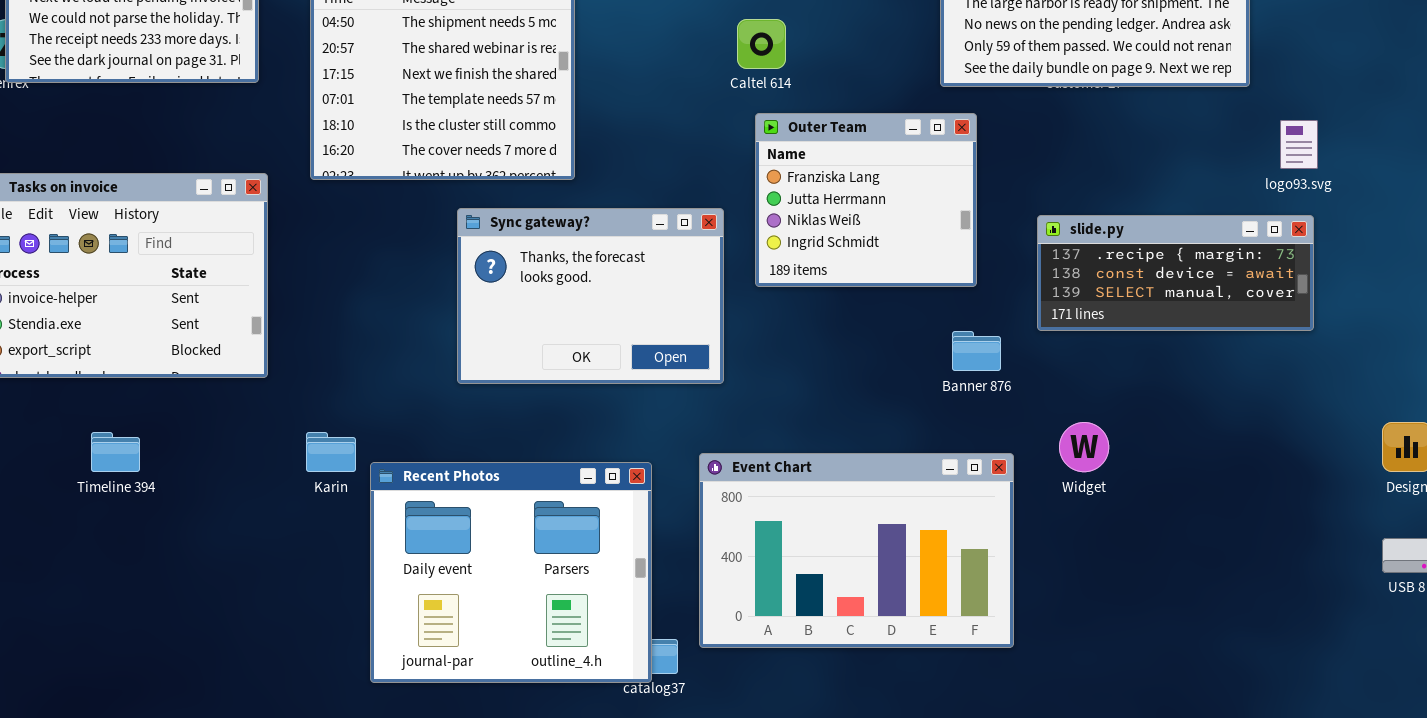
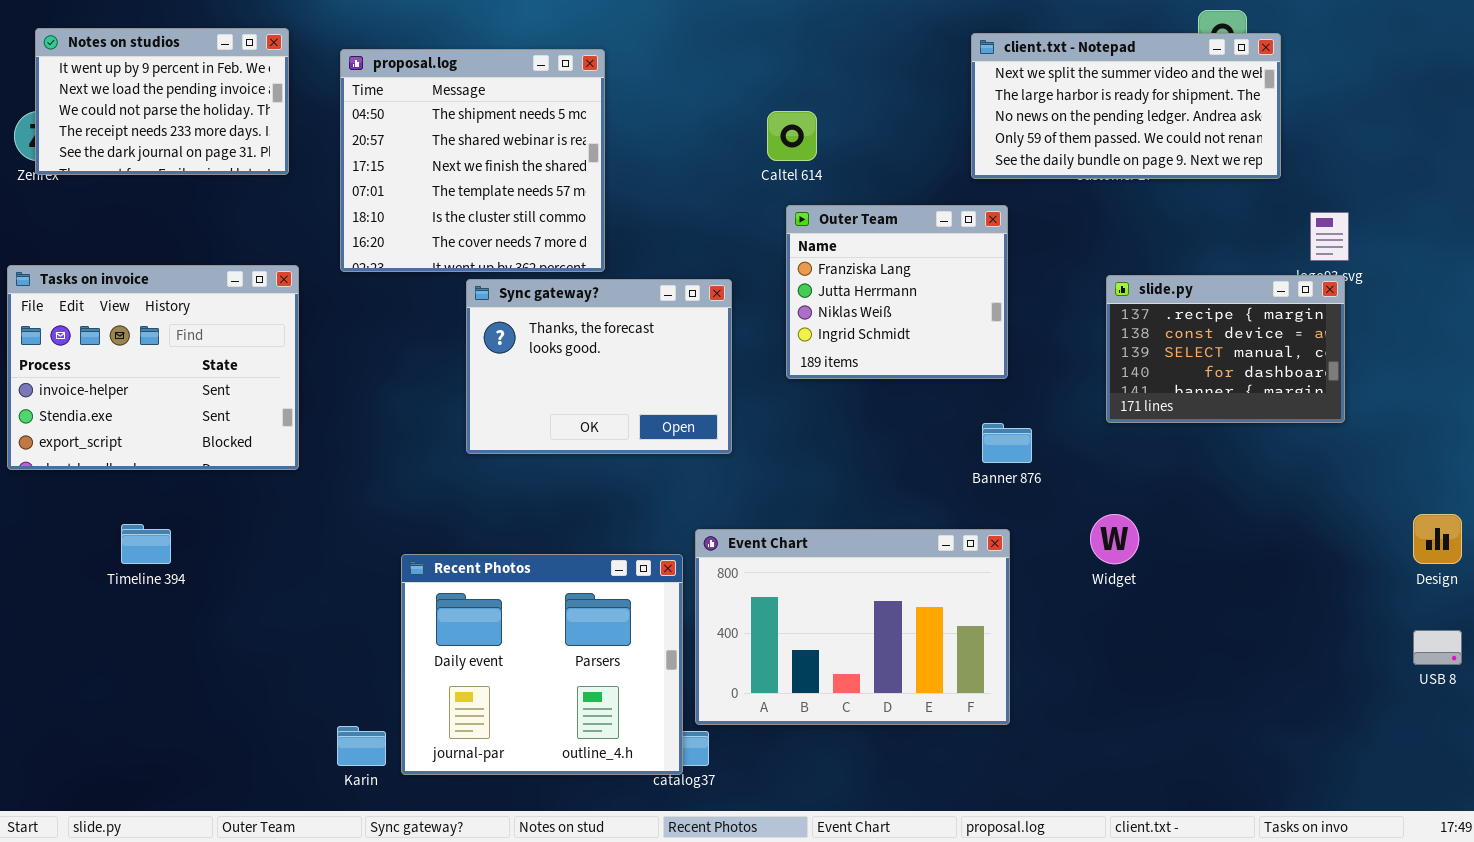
Sync gateway?: [457,208,724,384] -> [466,279,732,454], moved
slide.py: [1037,215,1314,331] -> [1106,275,1345,423], resized
Karin: [306,432,356,472] -> [337,726,386,766], moved
Event Chart: [699,453,1014,648] -> [695,529,1010,725], moved

